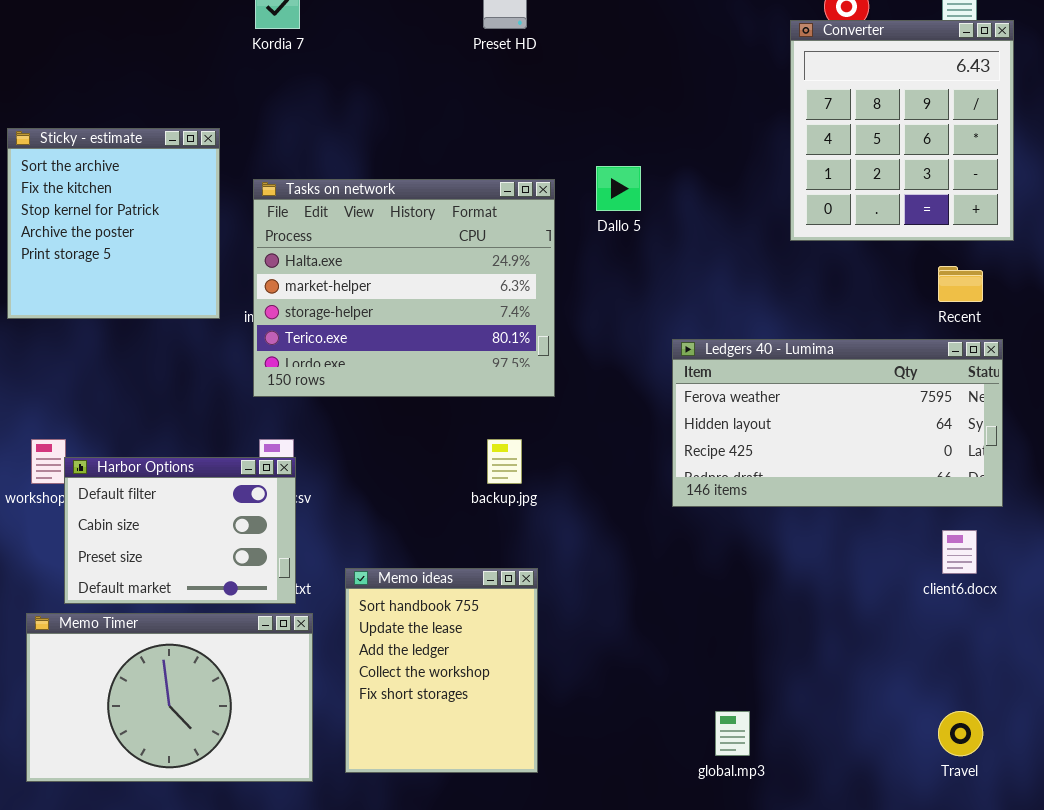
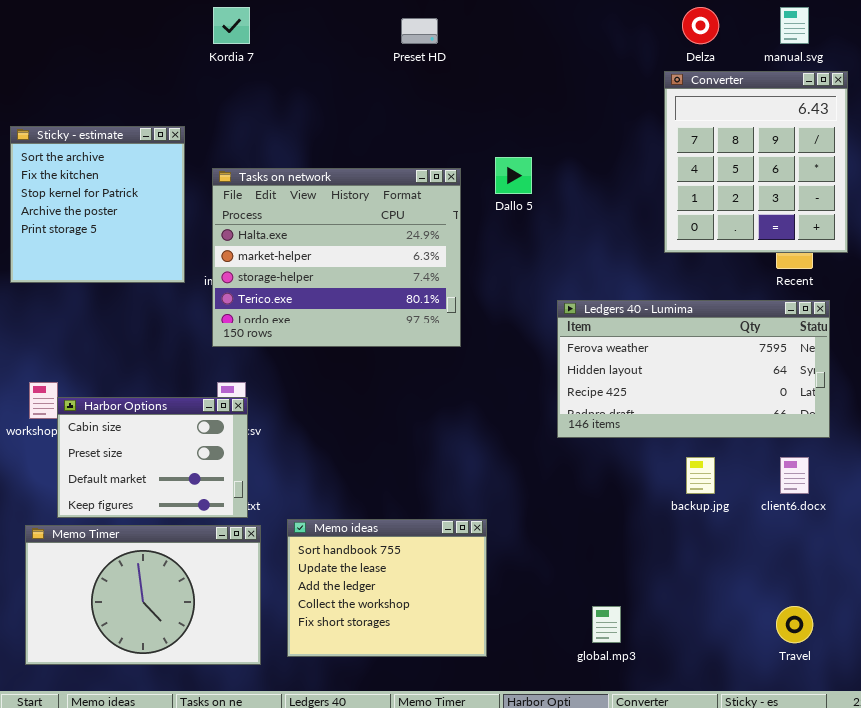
Converter: [790,20,1014,241] -> [664,71,848,253], moved
backup.jpg: [487,439,522,484] -> [686,457,715,494], moved
Harbor Options: [64,457,296,604] -> [57,397,248,518], scrolled down 1 row
Memo ideas: [345,568,538,773] -> [287,519,487,657], resized

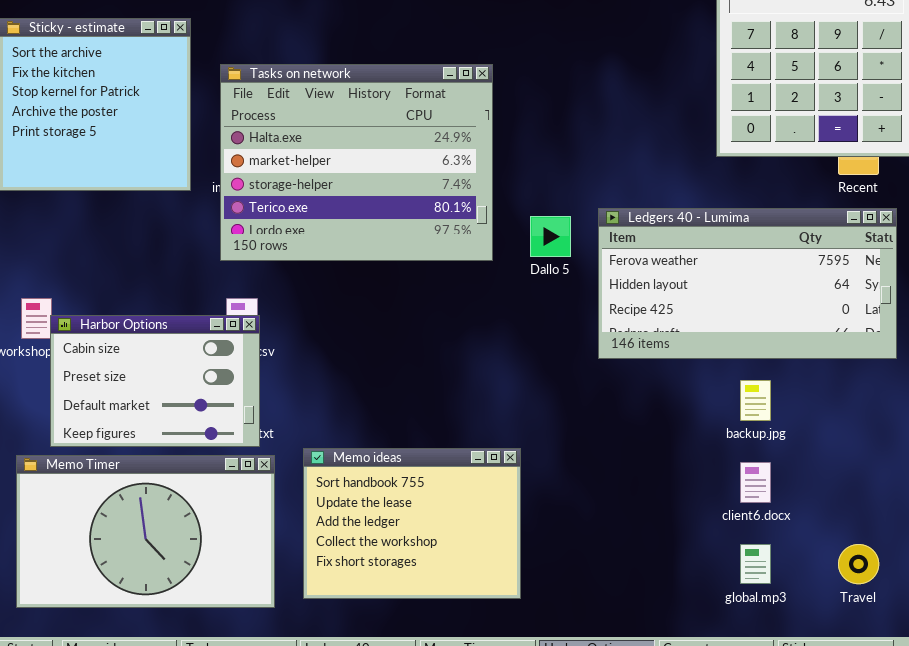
Dallo 5: [495,157,532,194] -> [530,216,571,257], moved
client6.docx: [780,457,809,494] -> [740,462,771,503], moved
global.mp3: [592,606,621,643] -> [740,544,771,584], moved

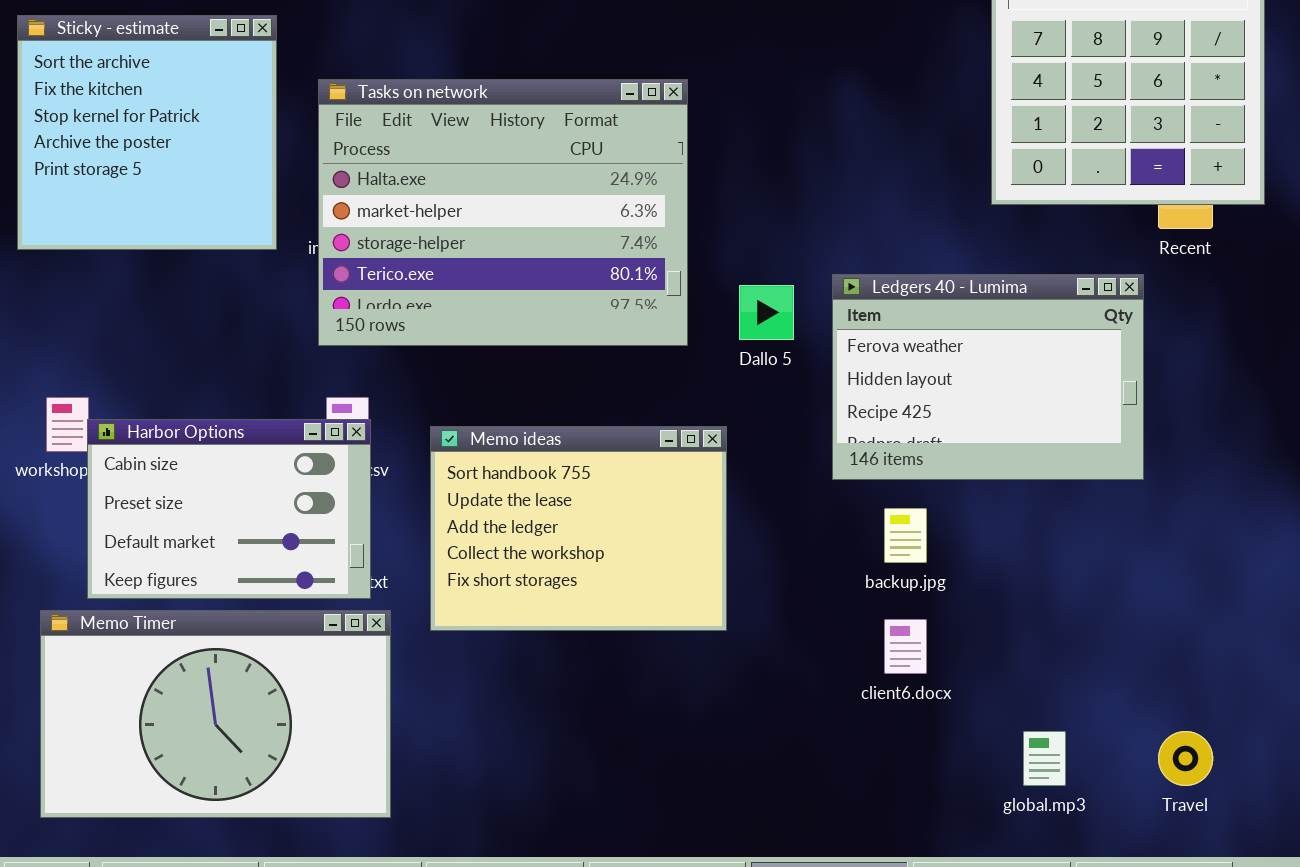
Ledgers 40 - Lumima: [598,208,897,359] -> [832,274,1144,480], resized
backup.jpg: [740,380,771,421] -> [884,508,927,563], moved
Memo ideas: [303,448,521,599] -> [430,426,727,631], moved
client6.docx: [740,462,771,503] -> [884,619,927,674], moved

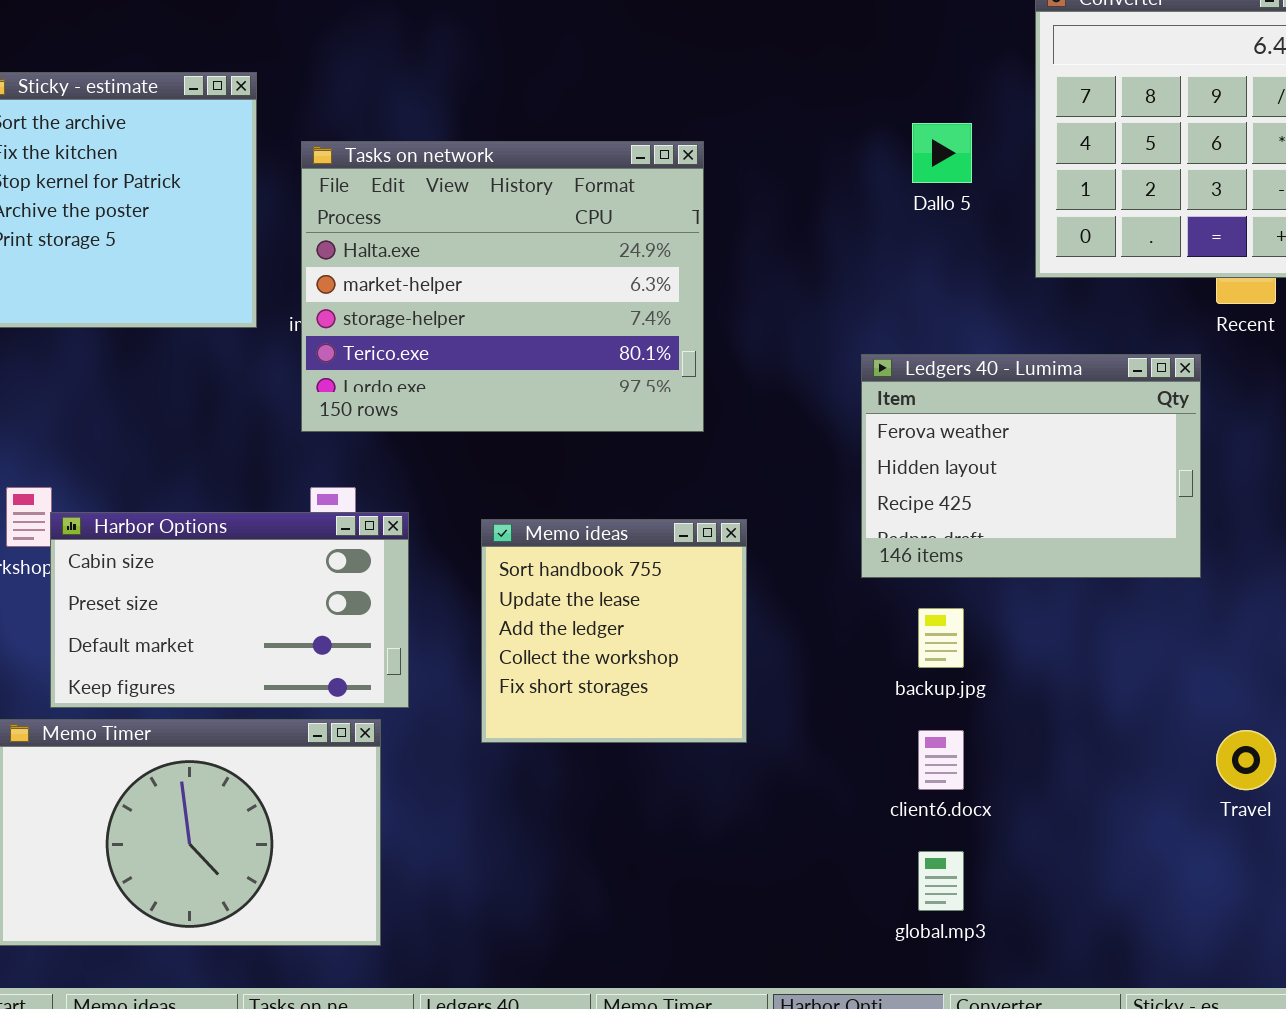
Dallo 5: [739,285,794,340] -> [912,123,972,183], moved
Harbor Options: [87,419,371,599] -> [50,512,409,708], resized
Memo ideas: [430,426,727,631] -> [481,519,747,743], resized
global.mp3: [1023,731,1066,786] -> [918,851,964,911], moved
Travel: [1158,731,1213,786] -> [1216,730,1276,790], moved

